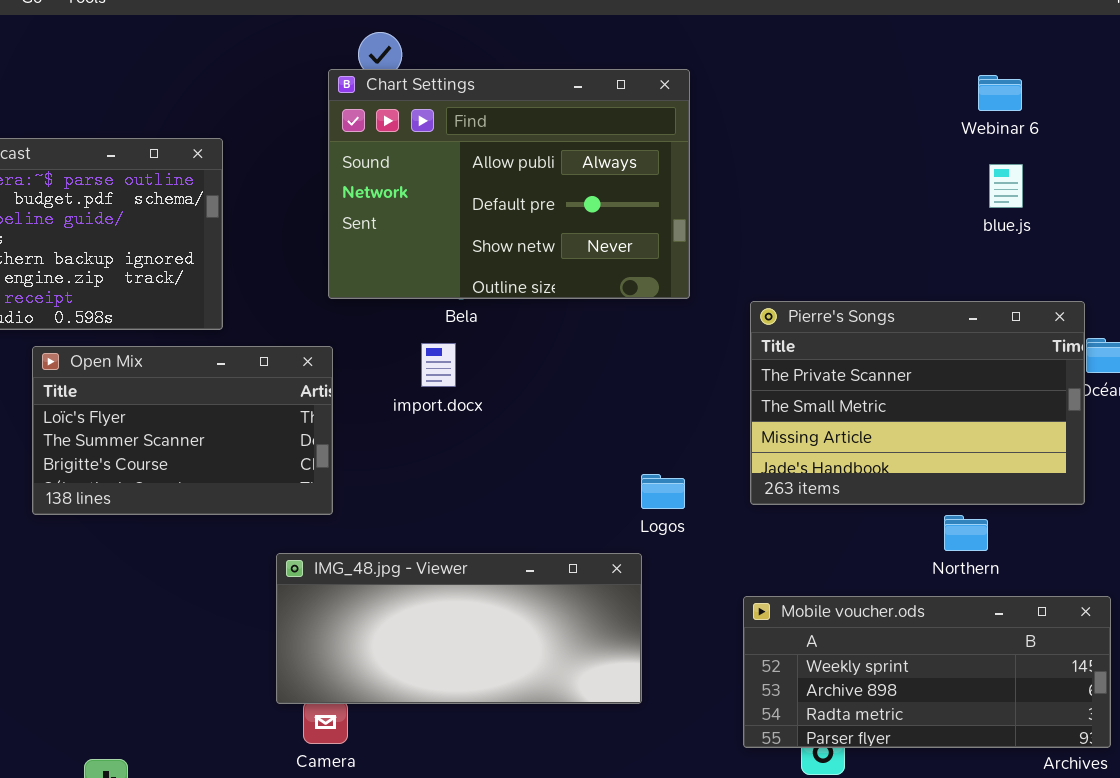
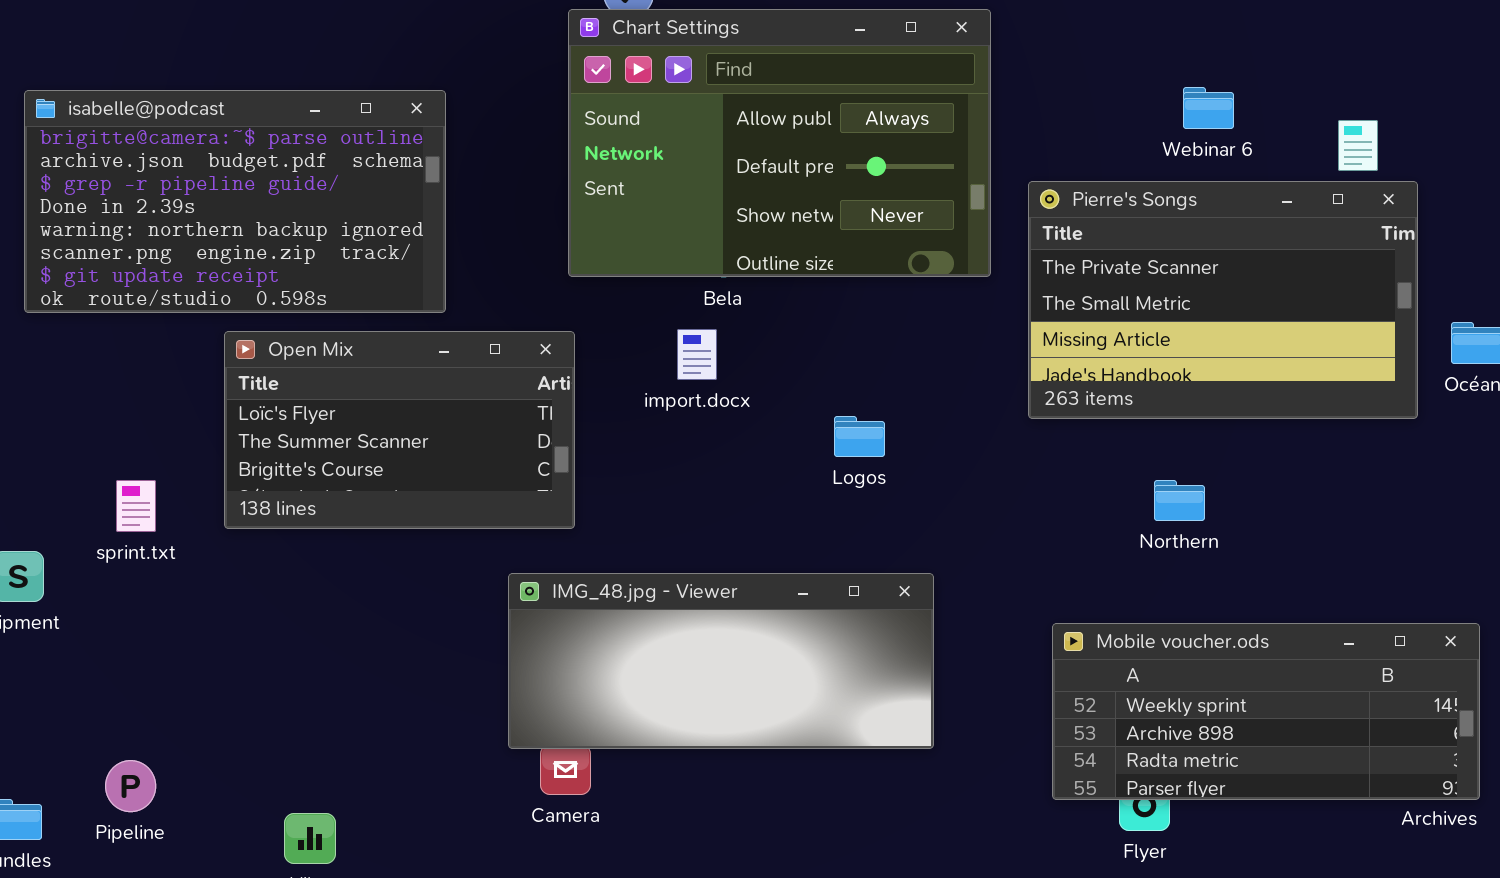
Webinar 6: [978,75,1022,111] -> [1183,87,1234,129], moved
Pierre's Songs: [750,301,1085,505] -> [1028,181,1418,419], moved
Logos: [641,474,685,509] -> [834,416,885,457], moved
Northern: [944,515,988,551] -> [1154,480,1205,521], moved

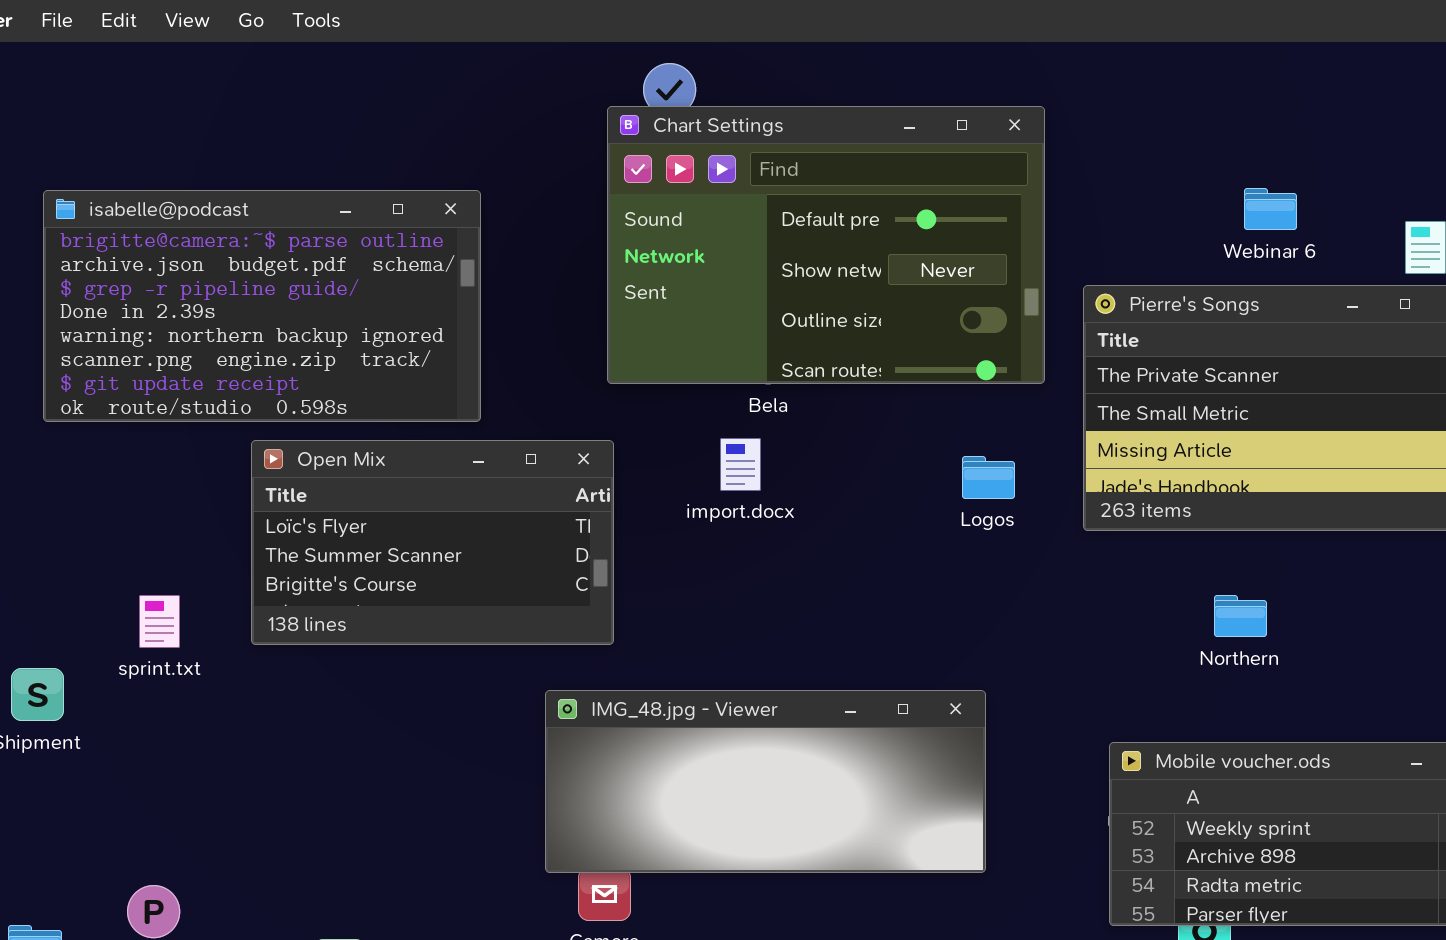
Chart Settings: [568,9,991,277] -> [607,106,1045,384], scrolled down 1 row
Logos: [834,416,885,457] -> [962,456,1015,499], moved

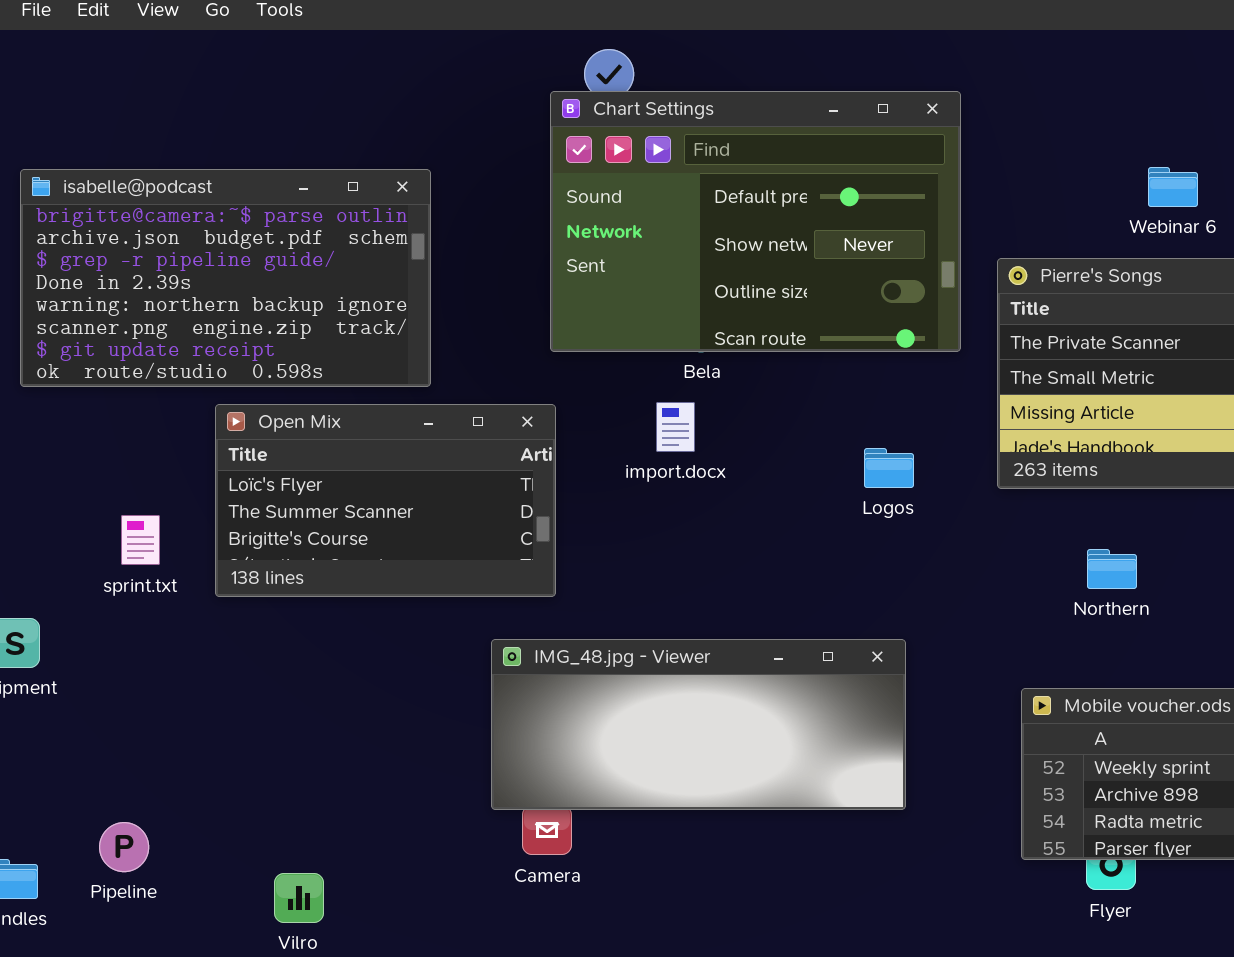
Logos: [962,456,1015,499] -> [864,448,914,488], moved
sprint.txt: [139,595,180,648] -> [121,515,160,565], moved
Northern: [1214,595,1267,637] -> [1087,549,1137,589], moved

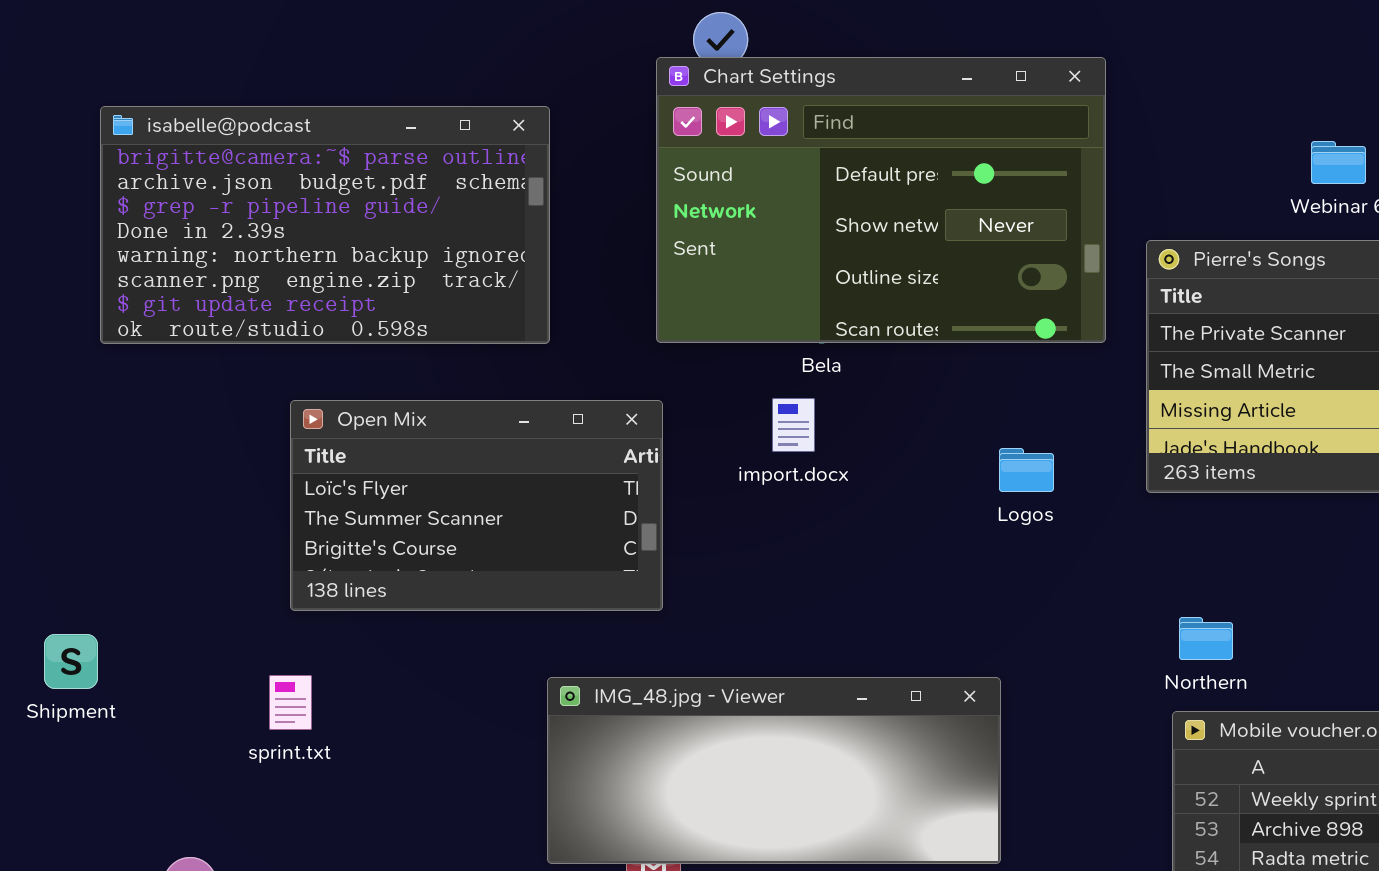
isabelle@podcast: [20,169,431,387] -> [100,106,550,344], moved
sprint.txt: [121,515,160,565] -> [269,675,312,730], moved
Northern: [1087,549,1137,589] -> [1179,617,1233,660], moved
IMG_48.jpg - Viewer: [491,639,906,810] -> [547,677,1001,864], moved

